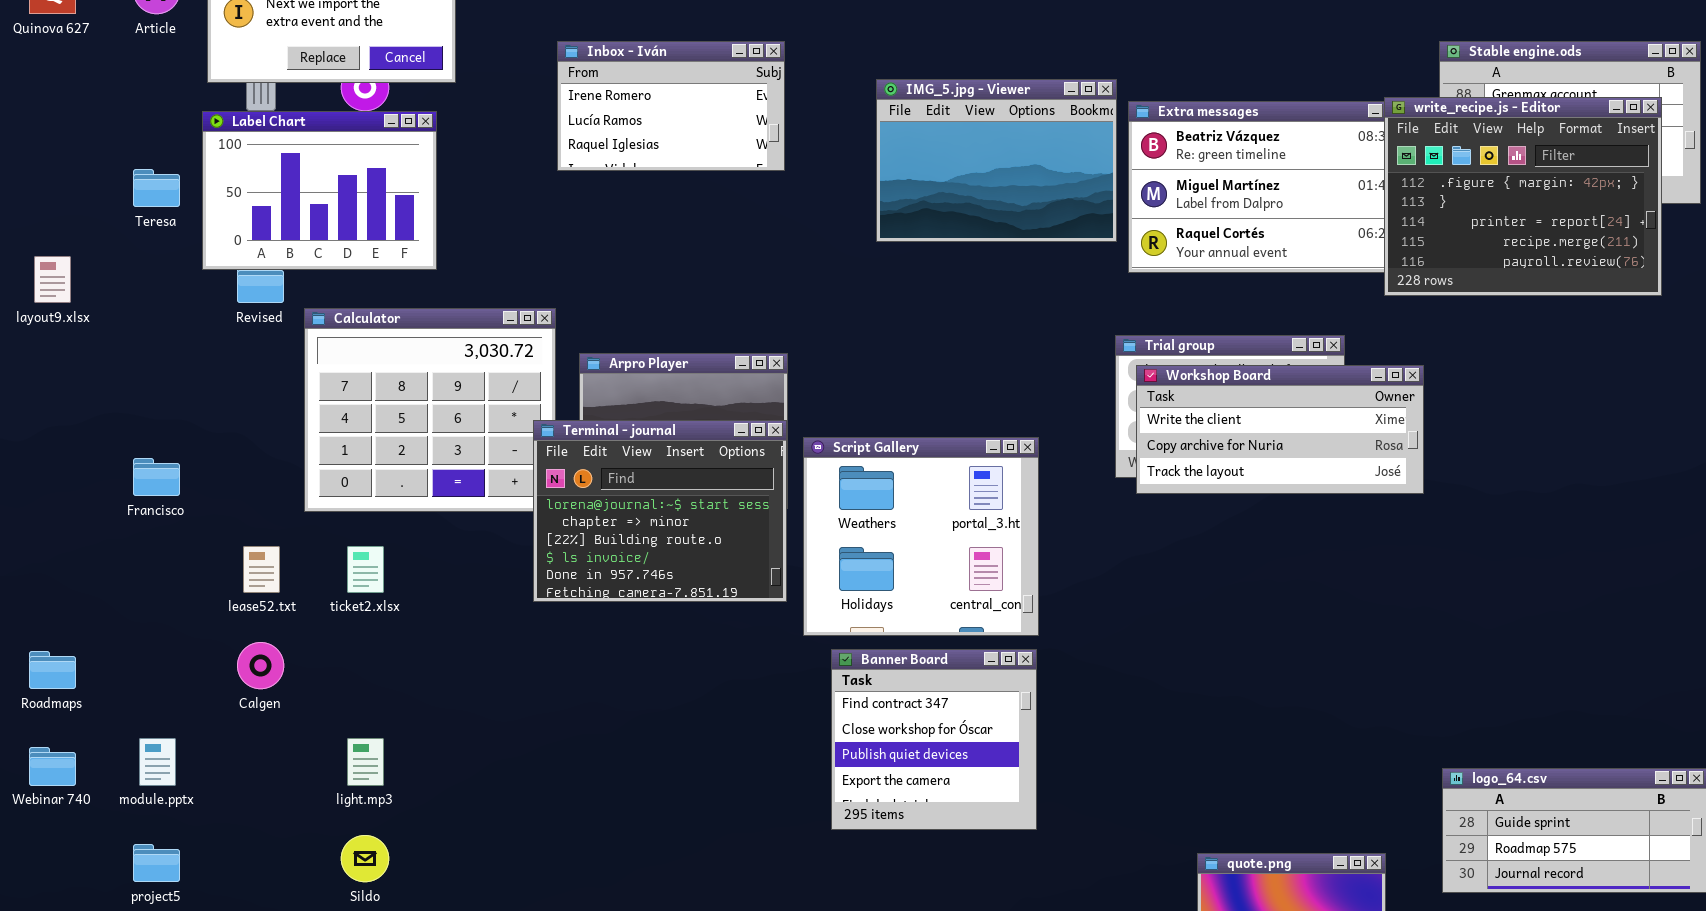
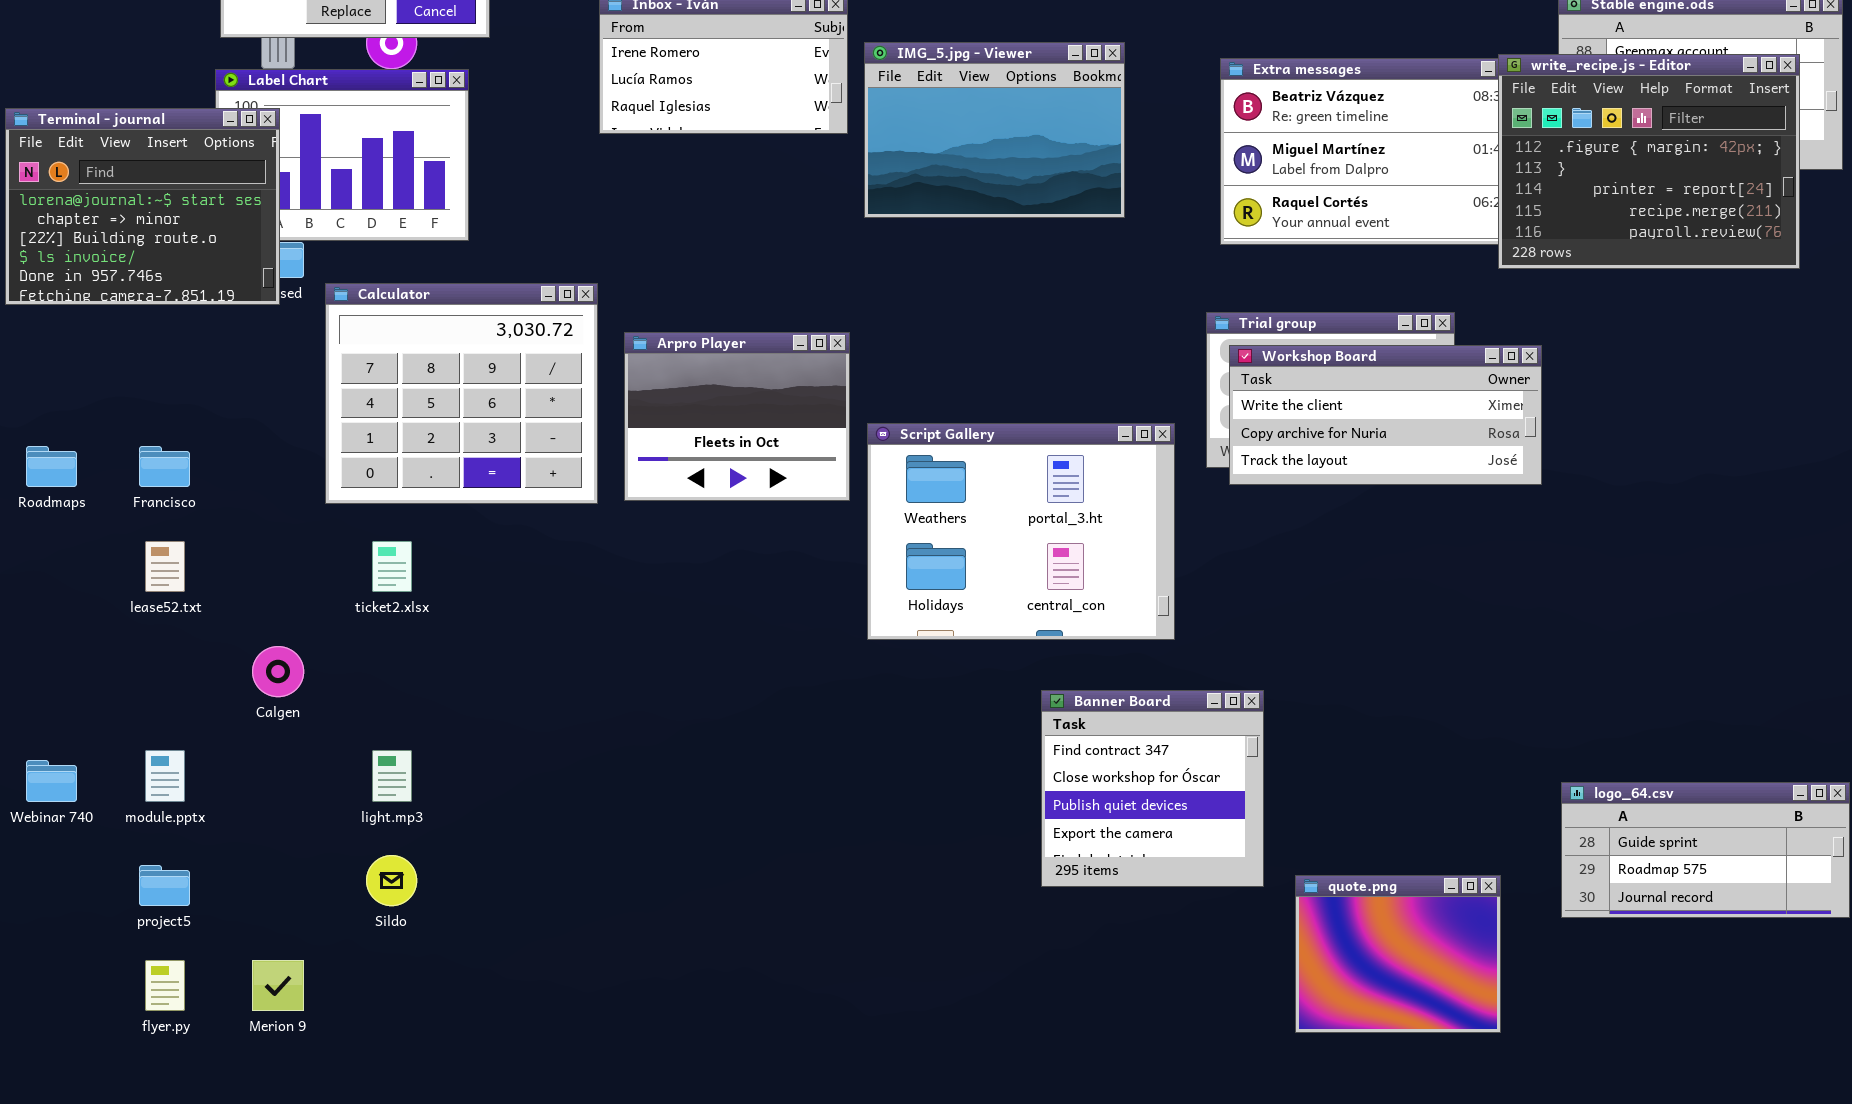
IMG_5.jpg - Viewer: [876,79,1117,242] -> [864,42,1125,218], moved
Terminal - journal: [533,420,787,602] -> [5,108,280,305], moved
Script Gallery: [803,437,1039,636] -> [867,423,1175,640], resized
lease52.txt: [243,546,280,593] -> [145,541,185,592], moved
Banner Board: [831,649,1037,830] -> [1041,690,1264,887], moved
Roadmaps: [29,651,76,689] -> [26,446,77,487], moved

